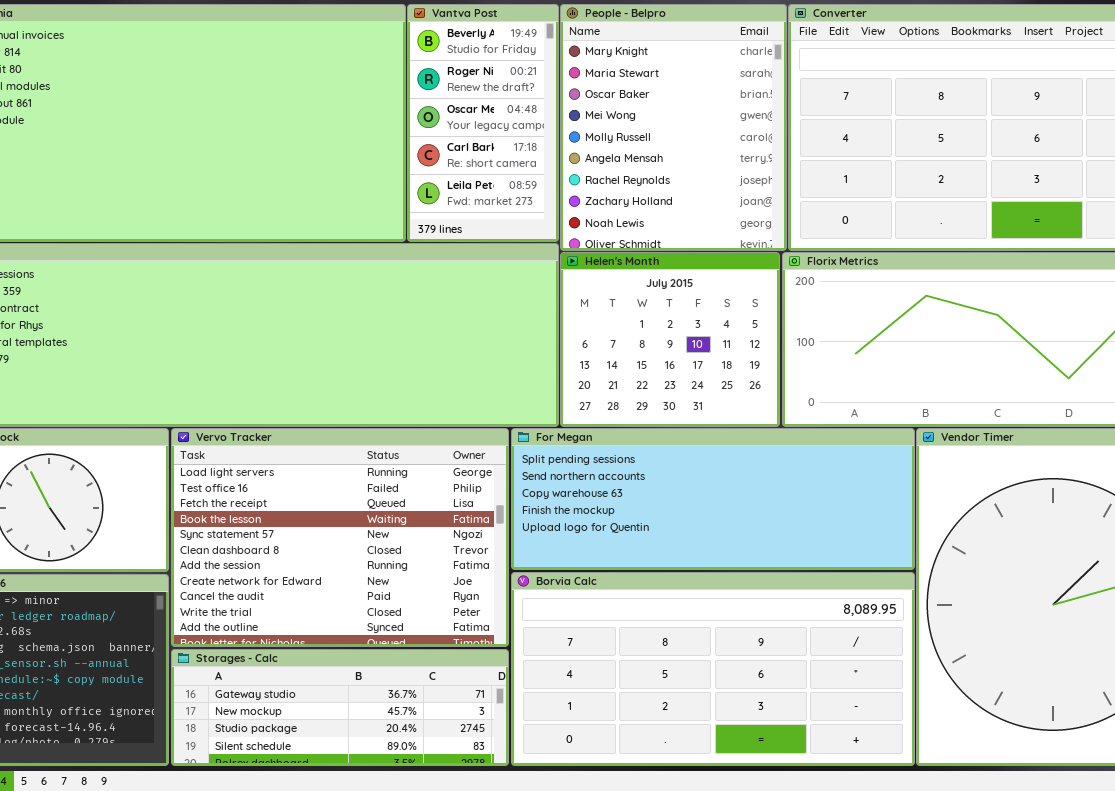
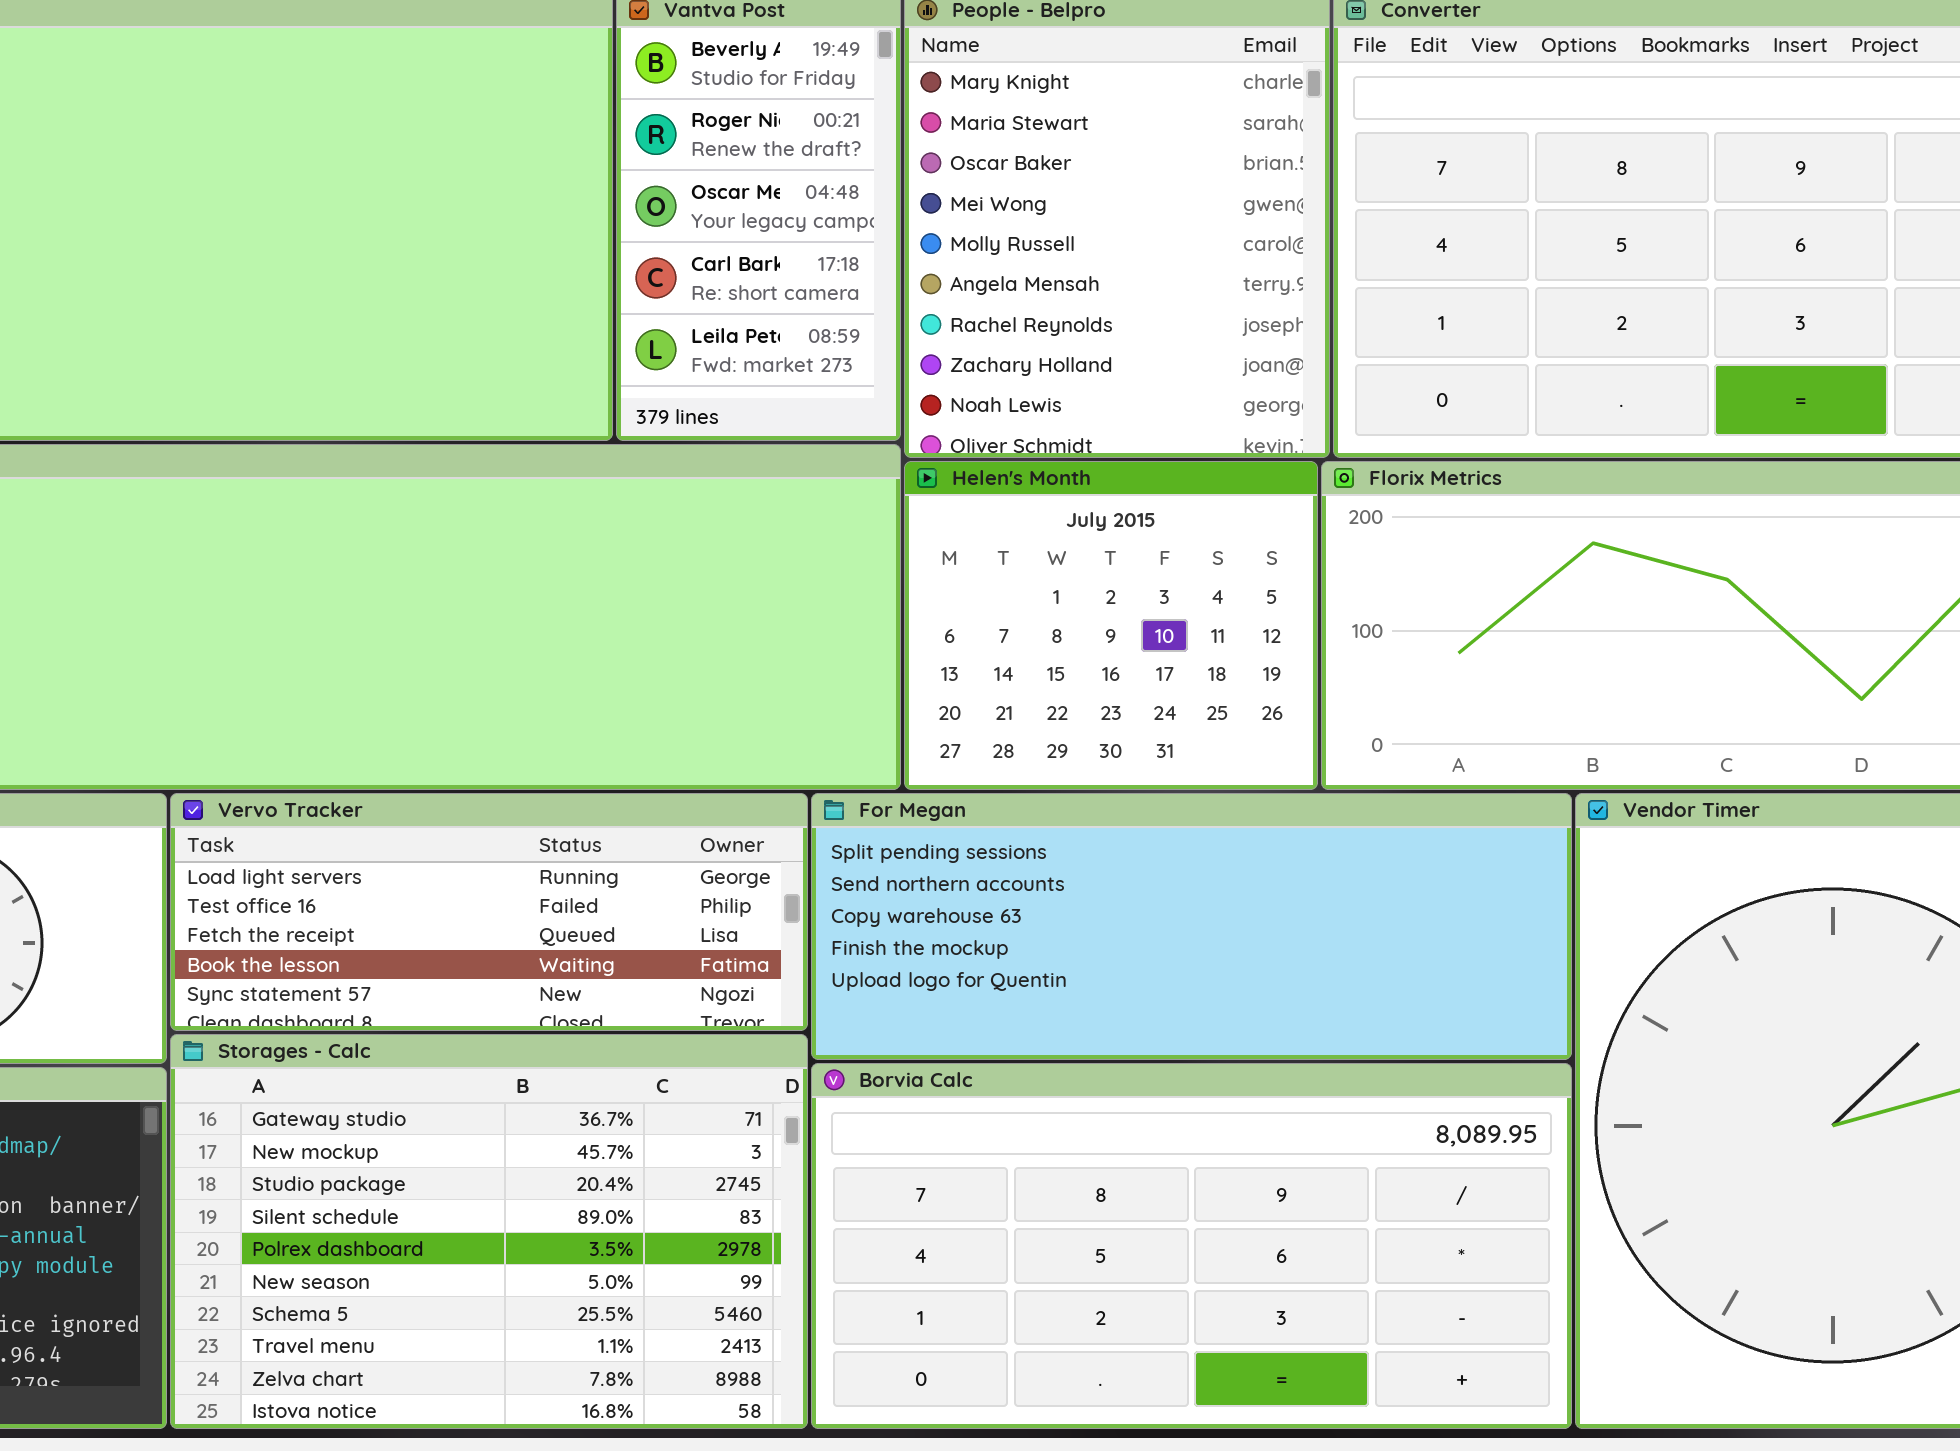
Vervo Tracker: [171,428,509,647] -> [170,793,808,1031], resized
Storages - Calc: [171,649,509,766] -> [170,1034,808,1429], resized

